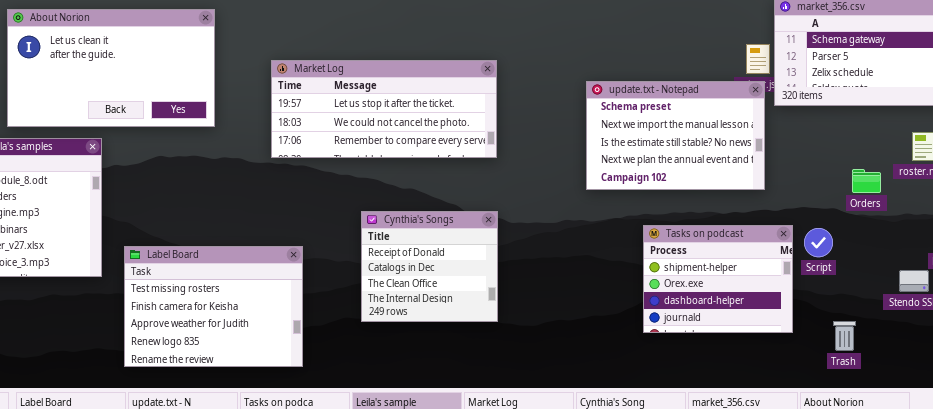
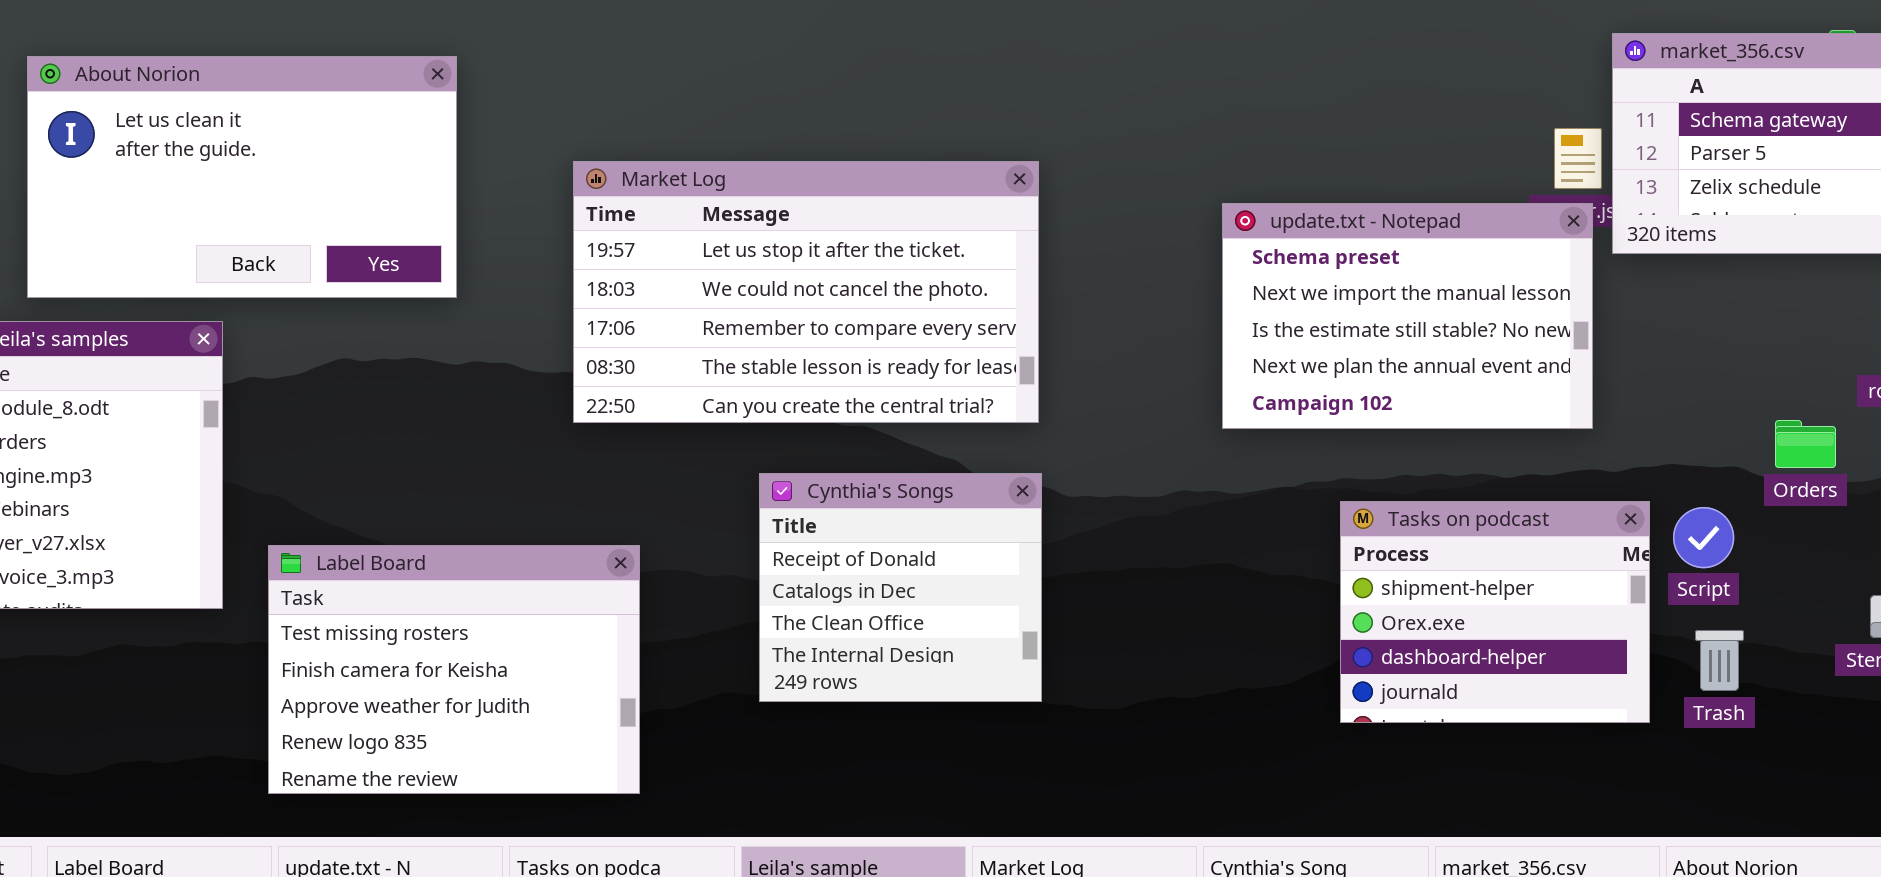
Market Log: [271,60,497,158] -> [573,161,1039,423], resized
Orders: [852,169,881,193] -> [1775,420,1836,468], moved
Trash: [833,321,856,351] -> [1695,630,1744,691], moved

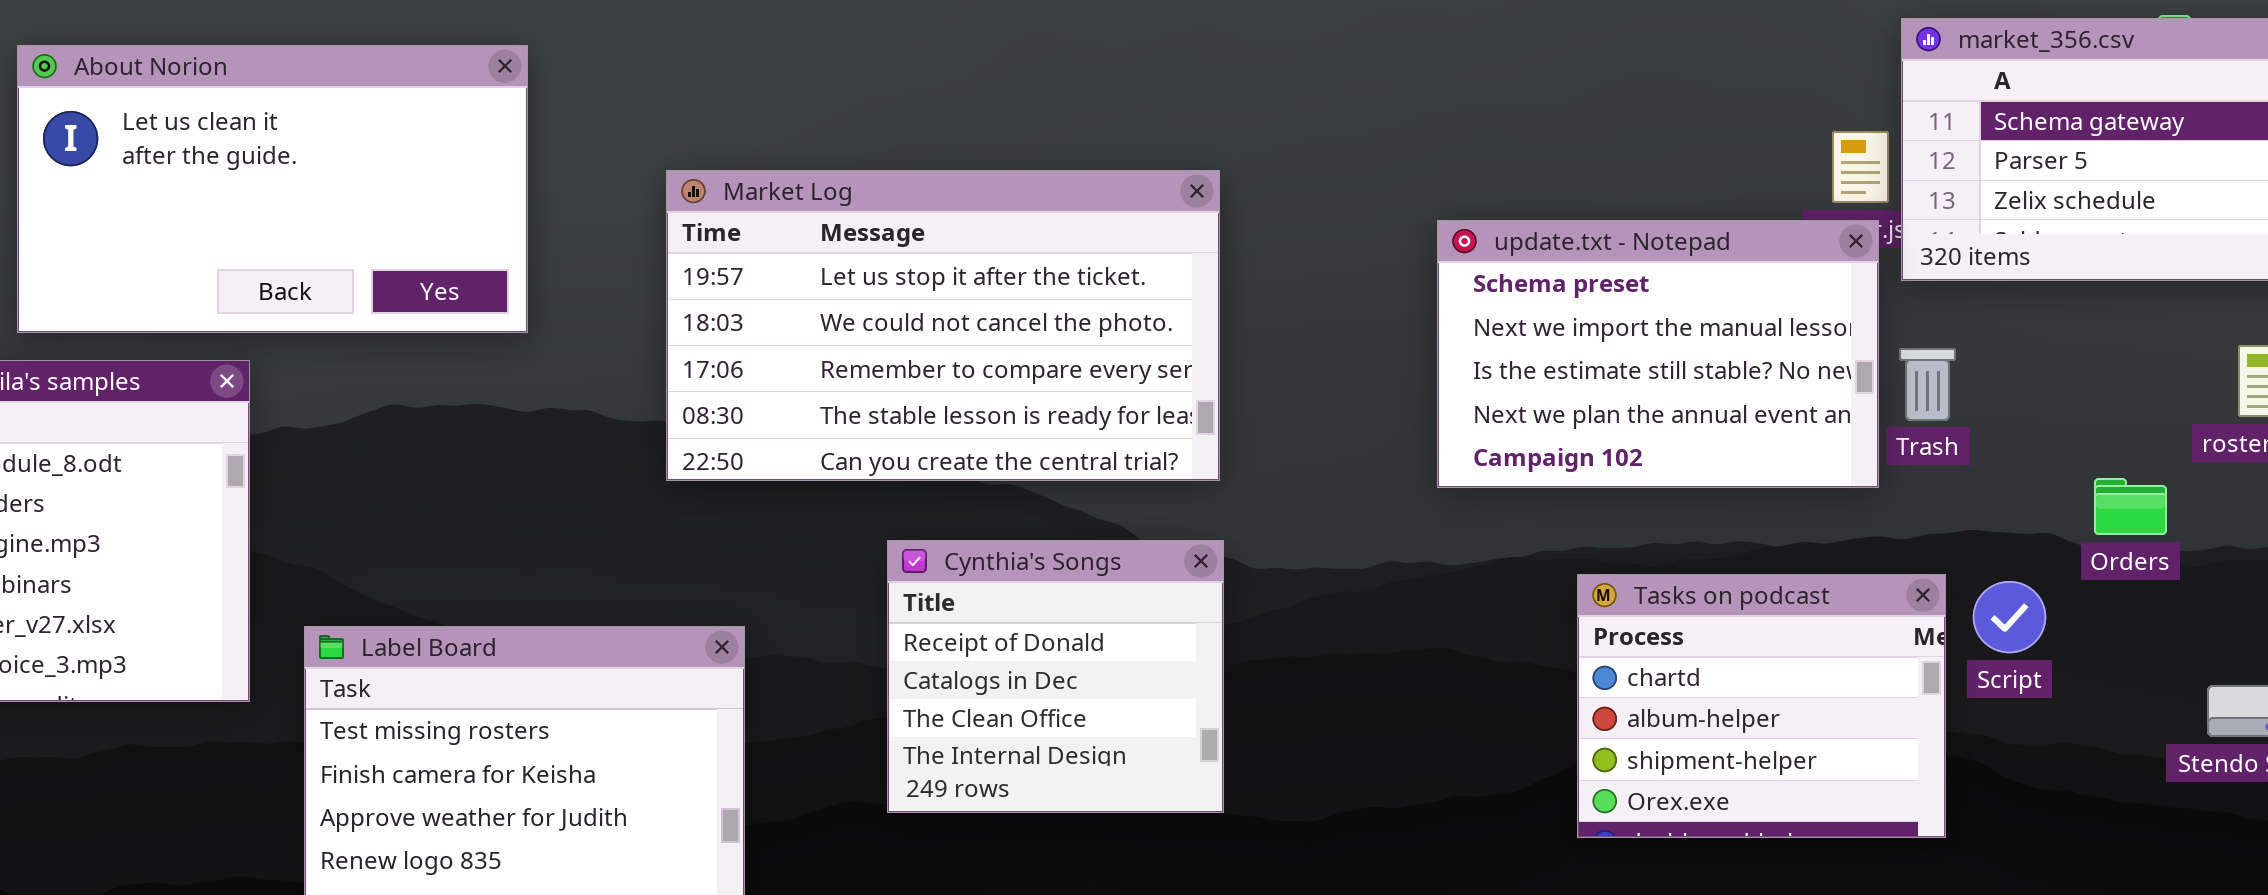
Tasks on podcast: [1340,501,1650,723] -> [1577,574,1946,838], scrolled up 2 rows
Trash: [1695,630,1744,691] -> [1899,348,1956,421], moved

